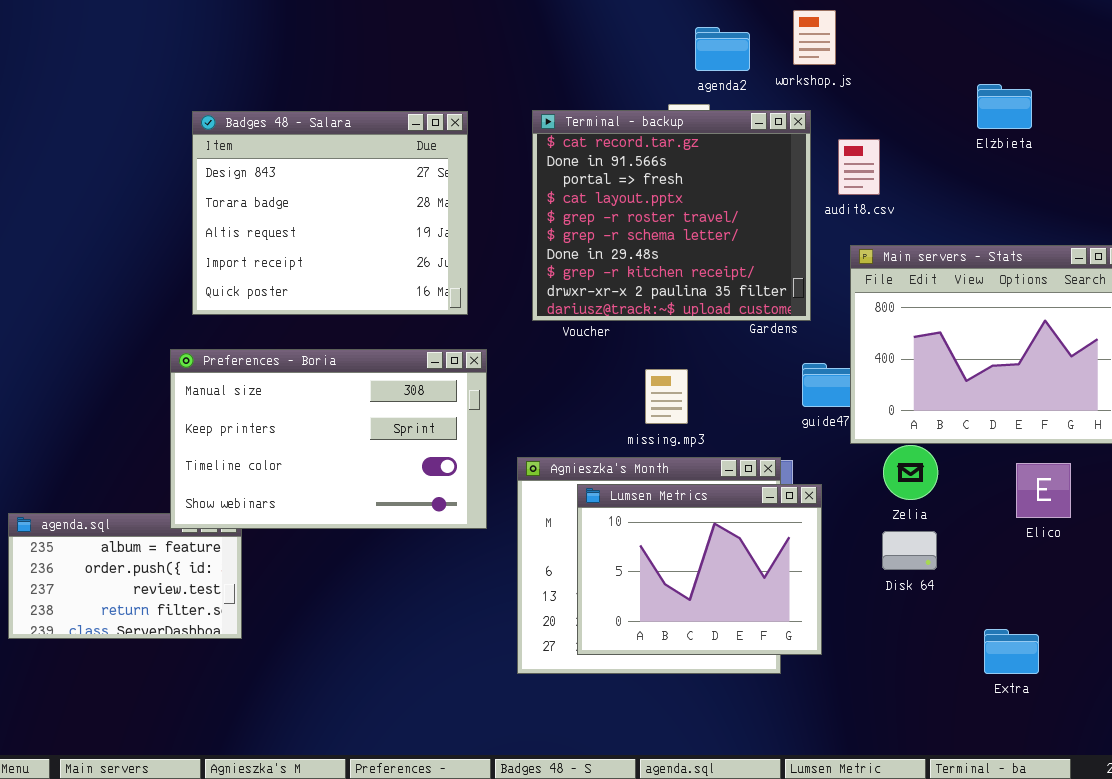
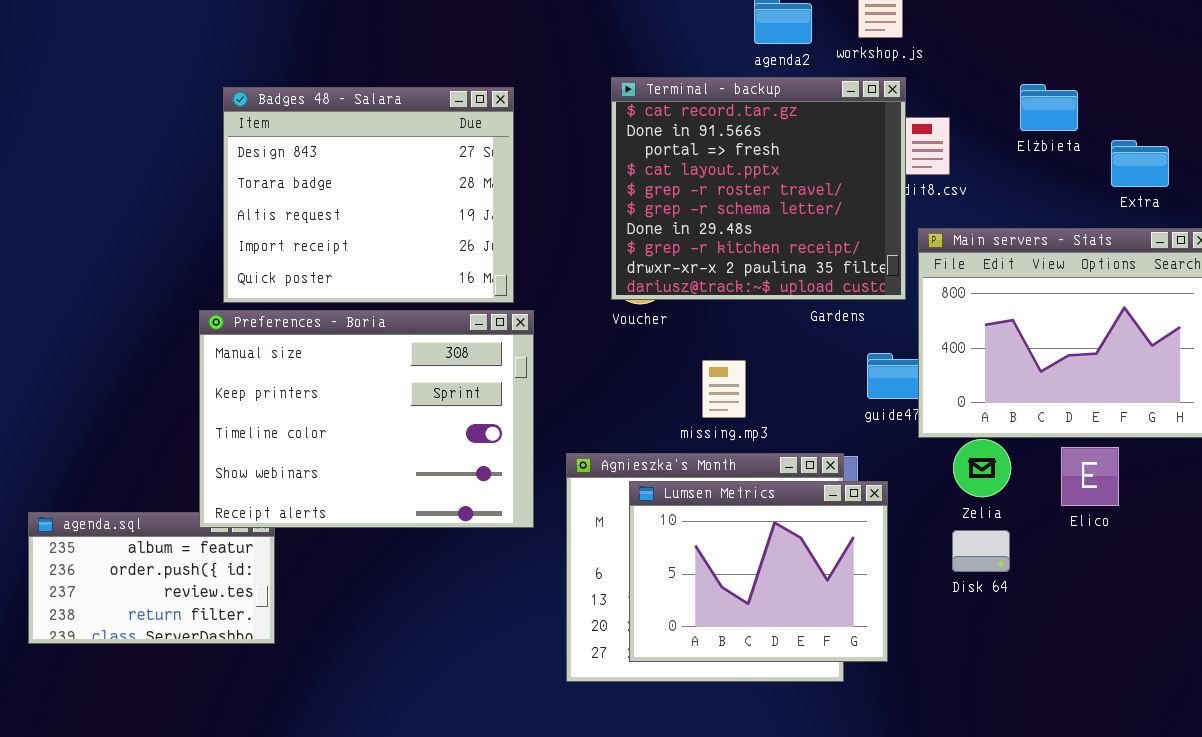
Elżbieta: [977,84,1032,129] -> [1020,84,1078,131], moved
Terminal - backup: [532,110,811,321] -> [611,77,906,300], moved
Preferences - Boria: [170,349,487,529] -> [199,310,534,528], resized
Elico: [1016,463,1071,518] -> [1061,447,1119,506], moved
Extra: [984,629,1039,674] -> [1111,140,1169,187], moved

